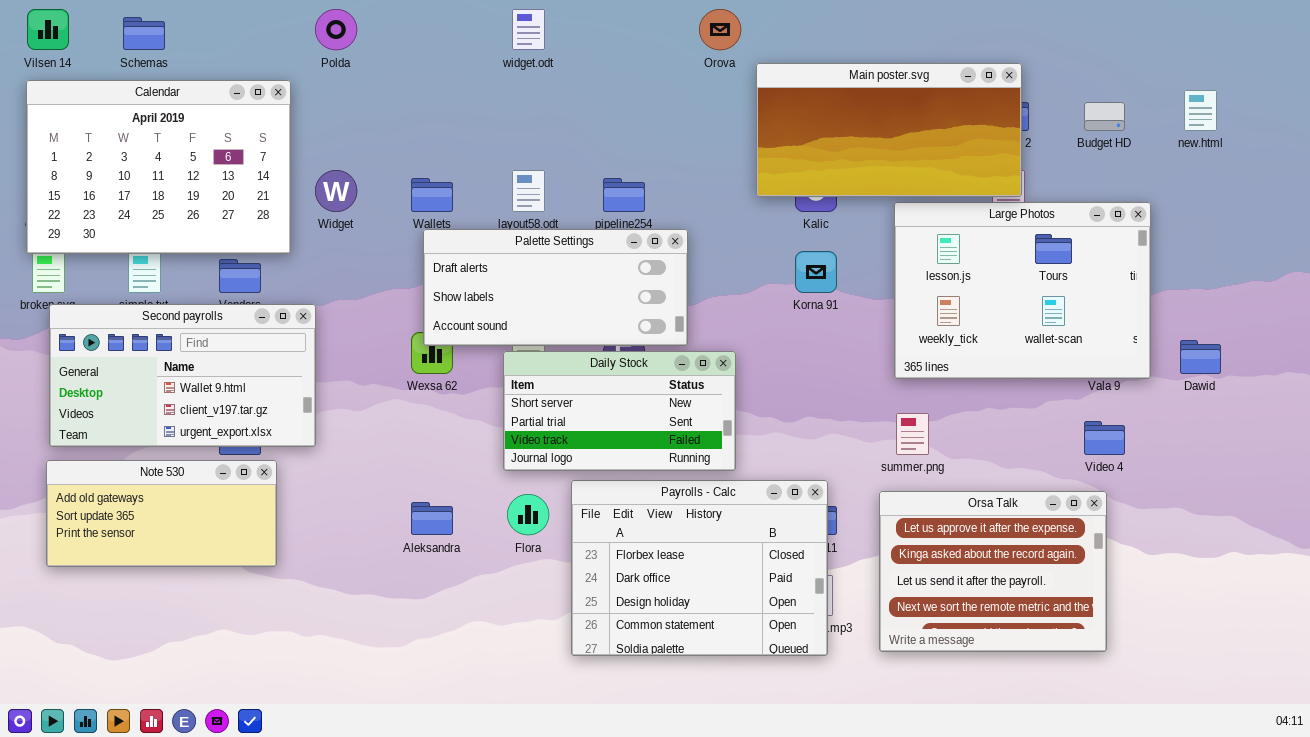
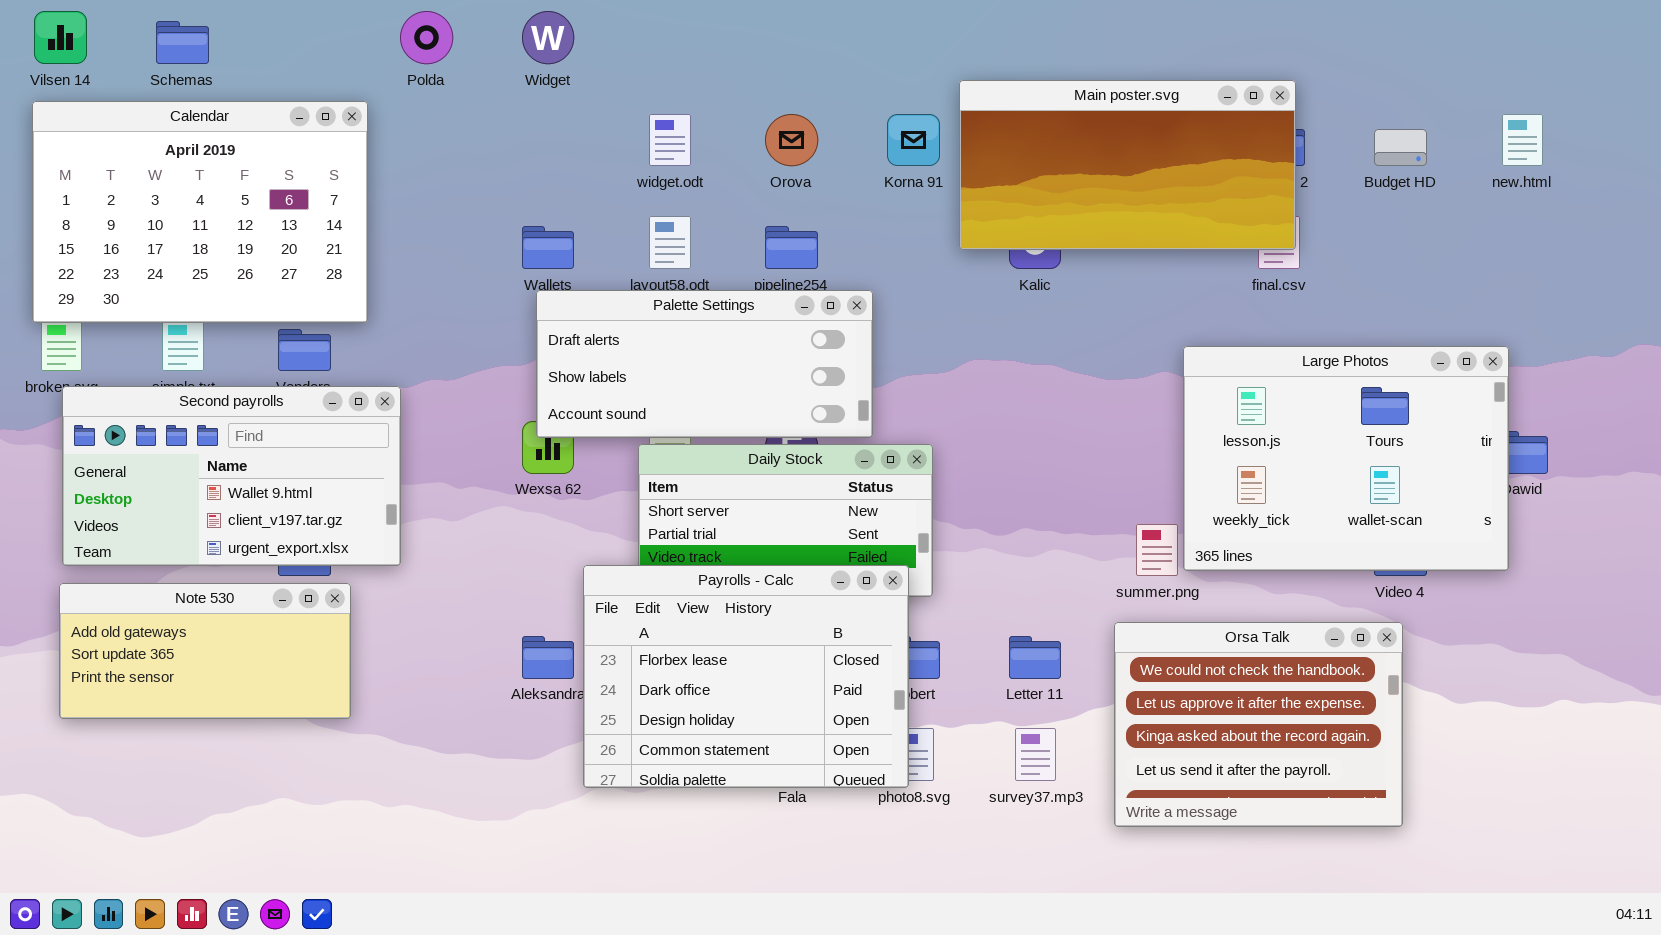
widget.odt: [512,9,545,50] -> [649,114,691,166], moved
Orova: [699,9,741,50] -> [765,114,818,166], moved
Widget: [315,170,357,212] -> [522,11,574,64], moved
Large Photos: [894,202,1151,379] -> [1183,346,1509,571], moved
Korna 91: [795,251,837,293] -> [887,114,940,166], moved
Payrolls - Calc: [571,480,828,656] -> [583,565,909,788], moved
Orsa Talk: [879,491,1107,652] -> [1114,622,1403,827], scrolled up 1 row

